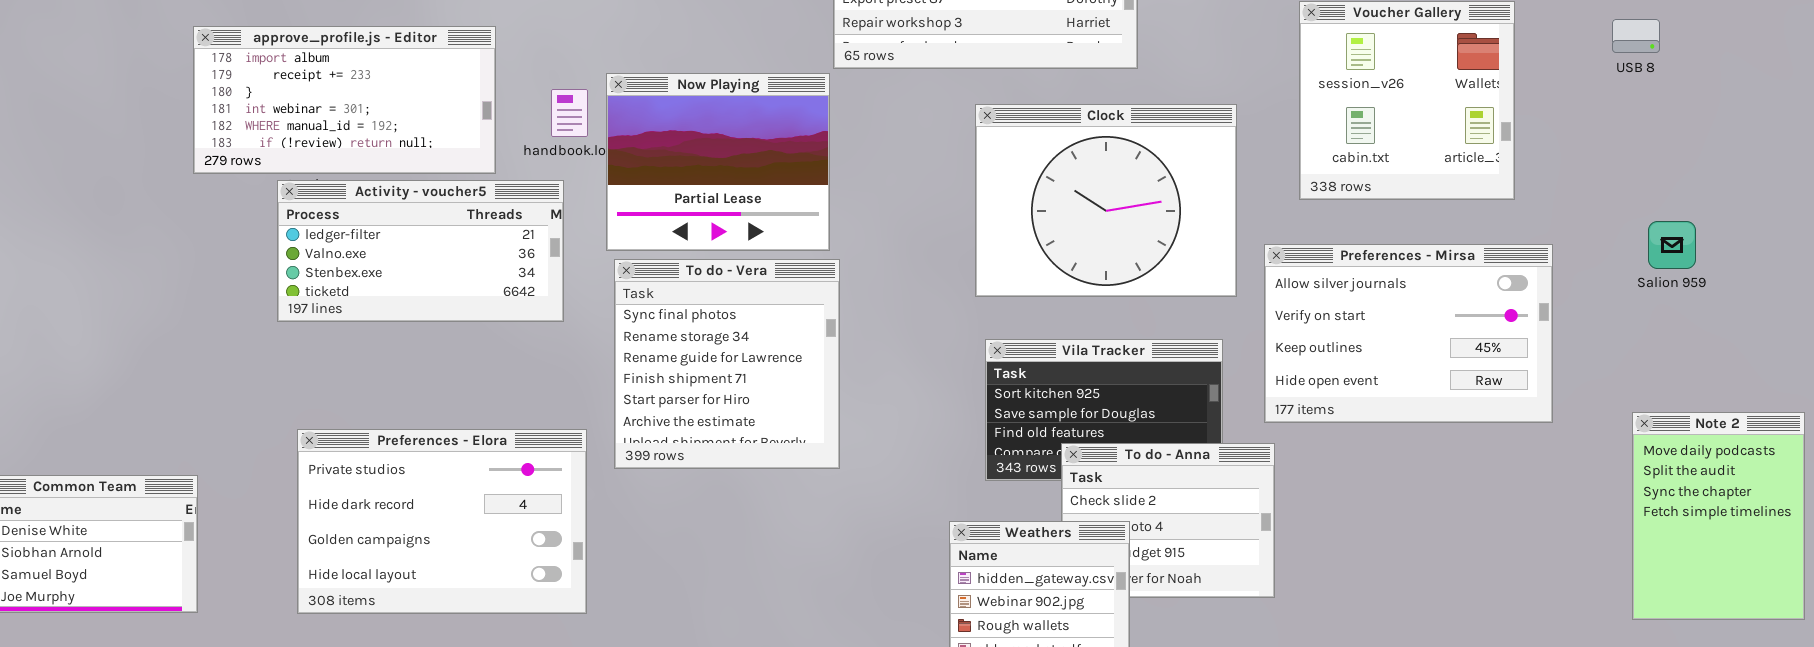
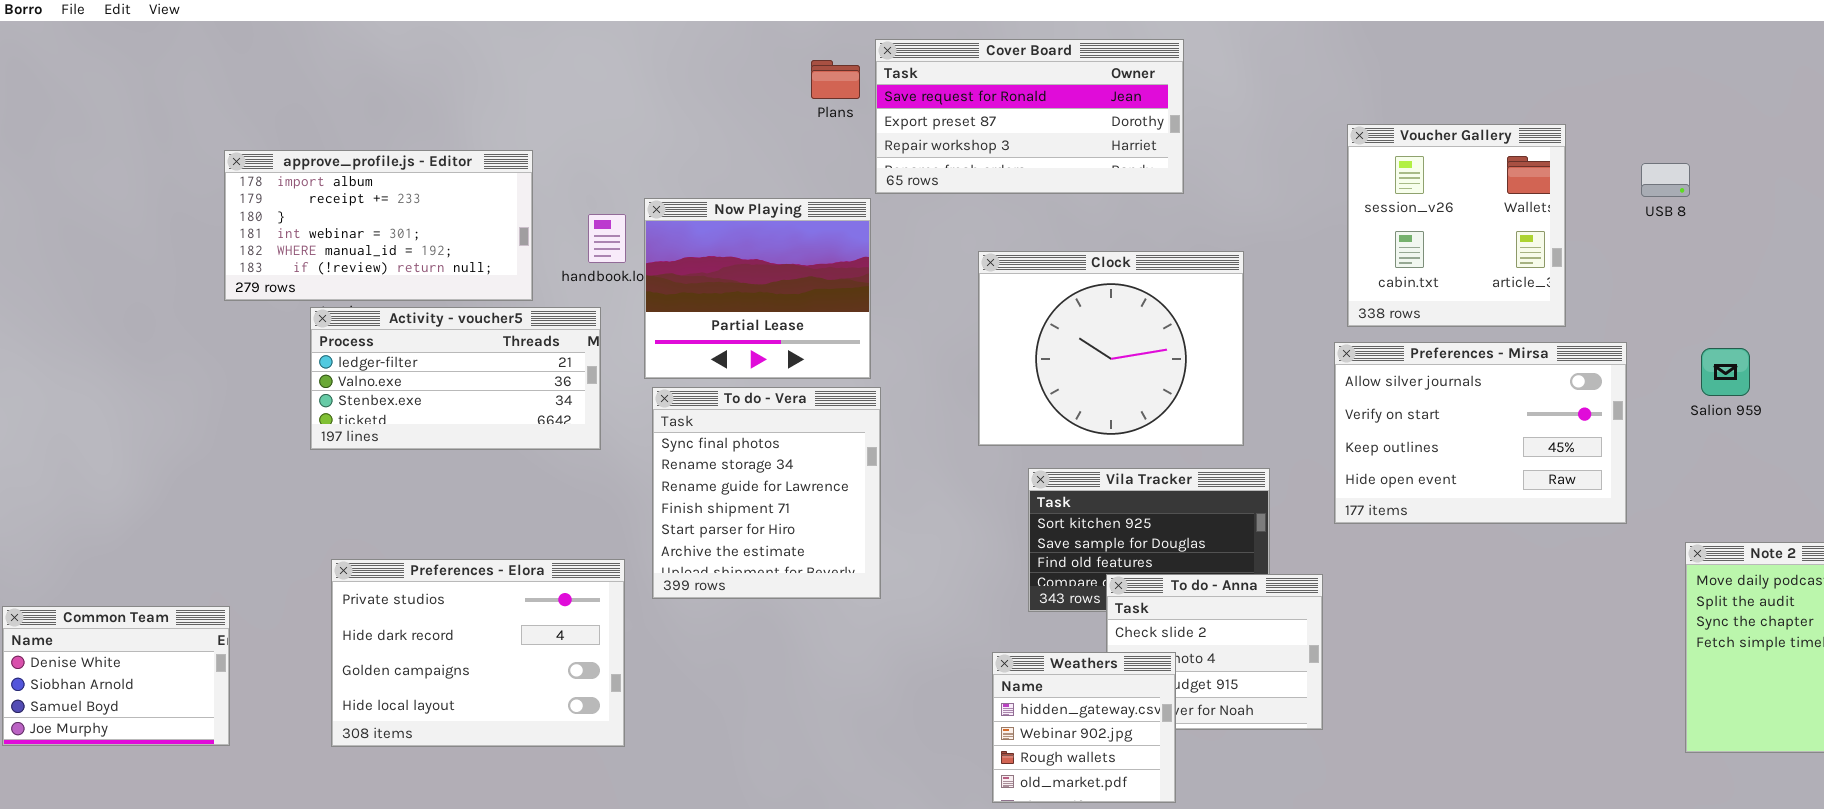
USB 8: [1612,19,1660,53] -> [1641,163,1690,197], moved
Clock: [975,104,1237,297] -> [978,251,1244,446], moved
Preferences - Mirsa: [1264,244,1553,423] -> [1334,342,1627,524], moved

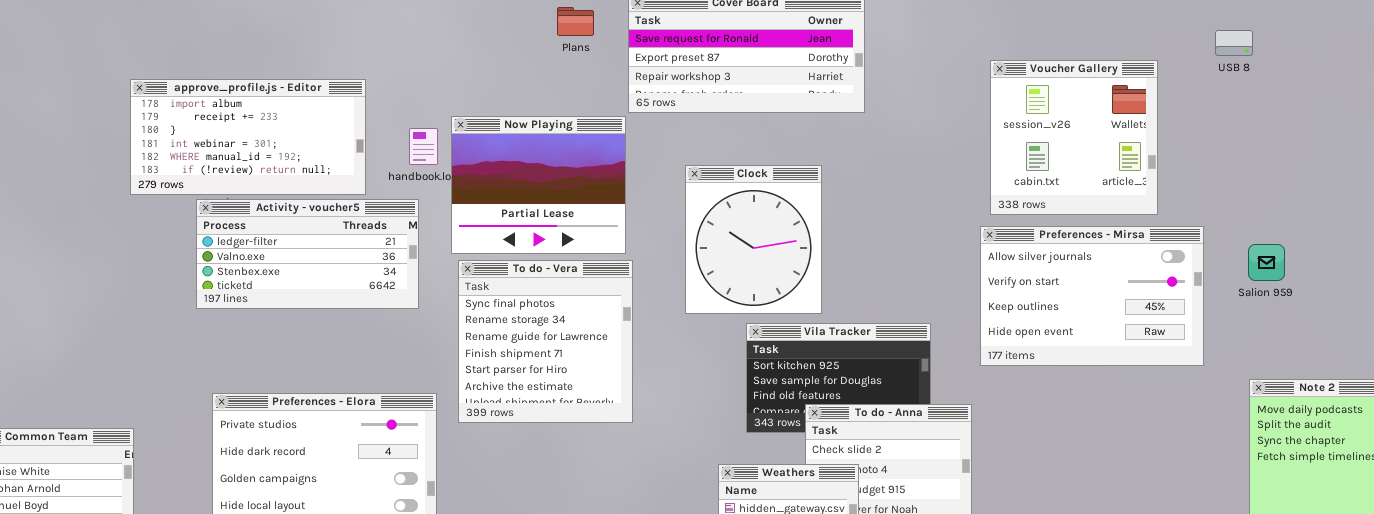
Plans: [811,60,860,99] -> [557,7,594,36], moved
USB 8: [1641,163,1690,197] -> [1215,30,1253,56], moved
Clock: [978,251,1244,446] -> [685,165,822,314], moved, resized
Salion 959: [1701,348,1750,396] -> [1248,244,1285,281], moved

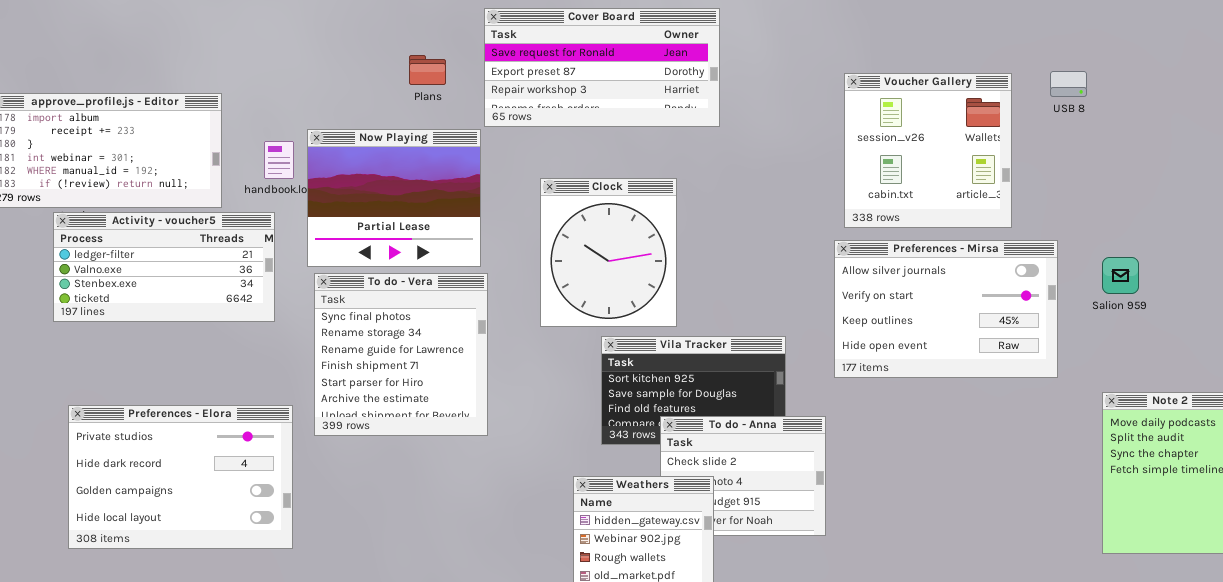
Plans: [557,7,594,36] -> [409,55,446,85], moved
USB 8: [1215,30,1253,56] -> [1050,71,1087,97], moved

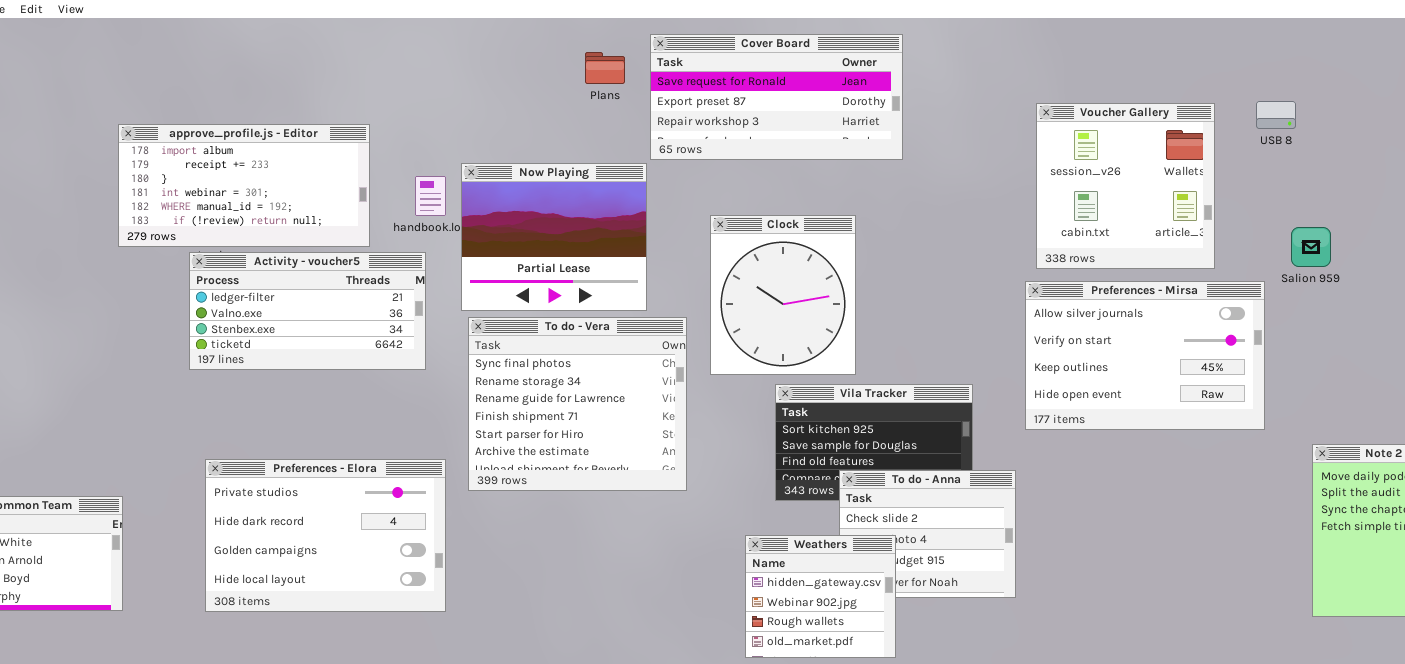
Plans: [409,55,446,85] -> [585,52,625,84], moved
Salion 959: [1102,257,1139,294] -> [1291,227,1331,267], moved
To do - Vera: [314,273,488,436] -> [468,317,687,491], resized

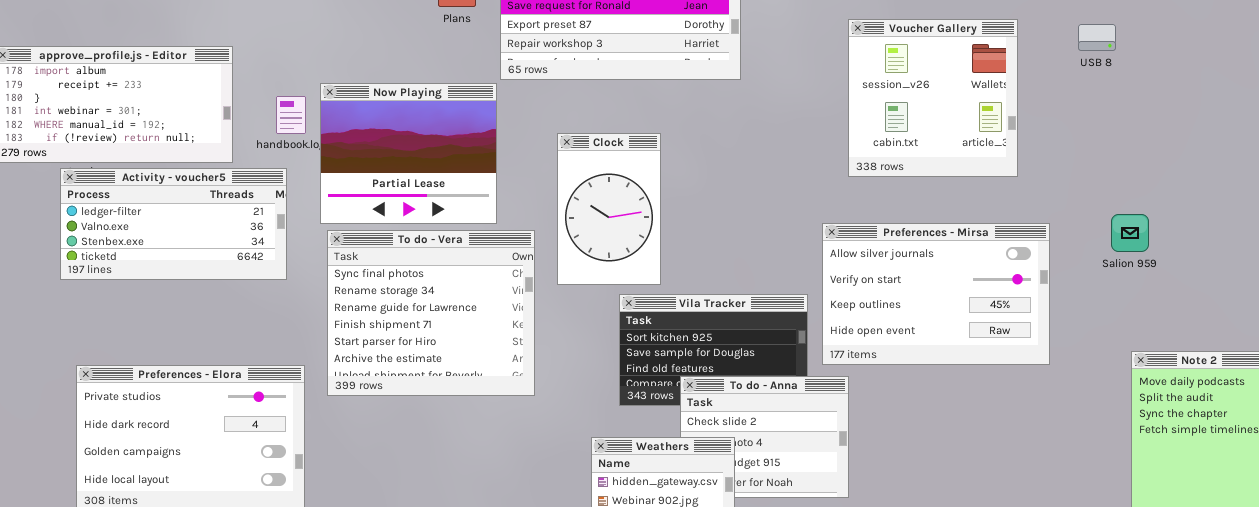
Voucher Gallery: [1036,103,1215,269] -> [848,19,1018,177], moved
Clock: [710,215,856,375] -> [557,133,661,285], resized
Salion 959: [1291,227,1331,267] -> [1111,214,1149,252], moved
Preferences - Mirsa: [1025,281,1265,430] -> [822,223,1050,365], moved

